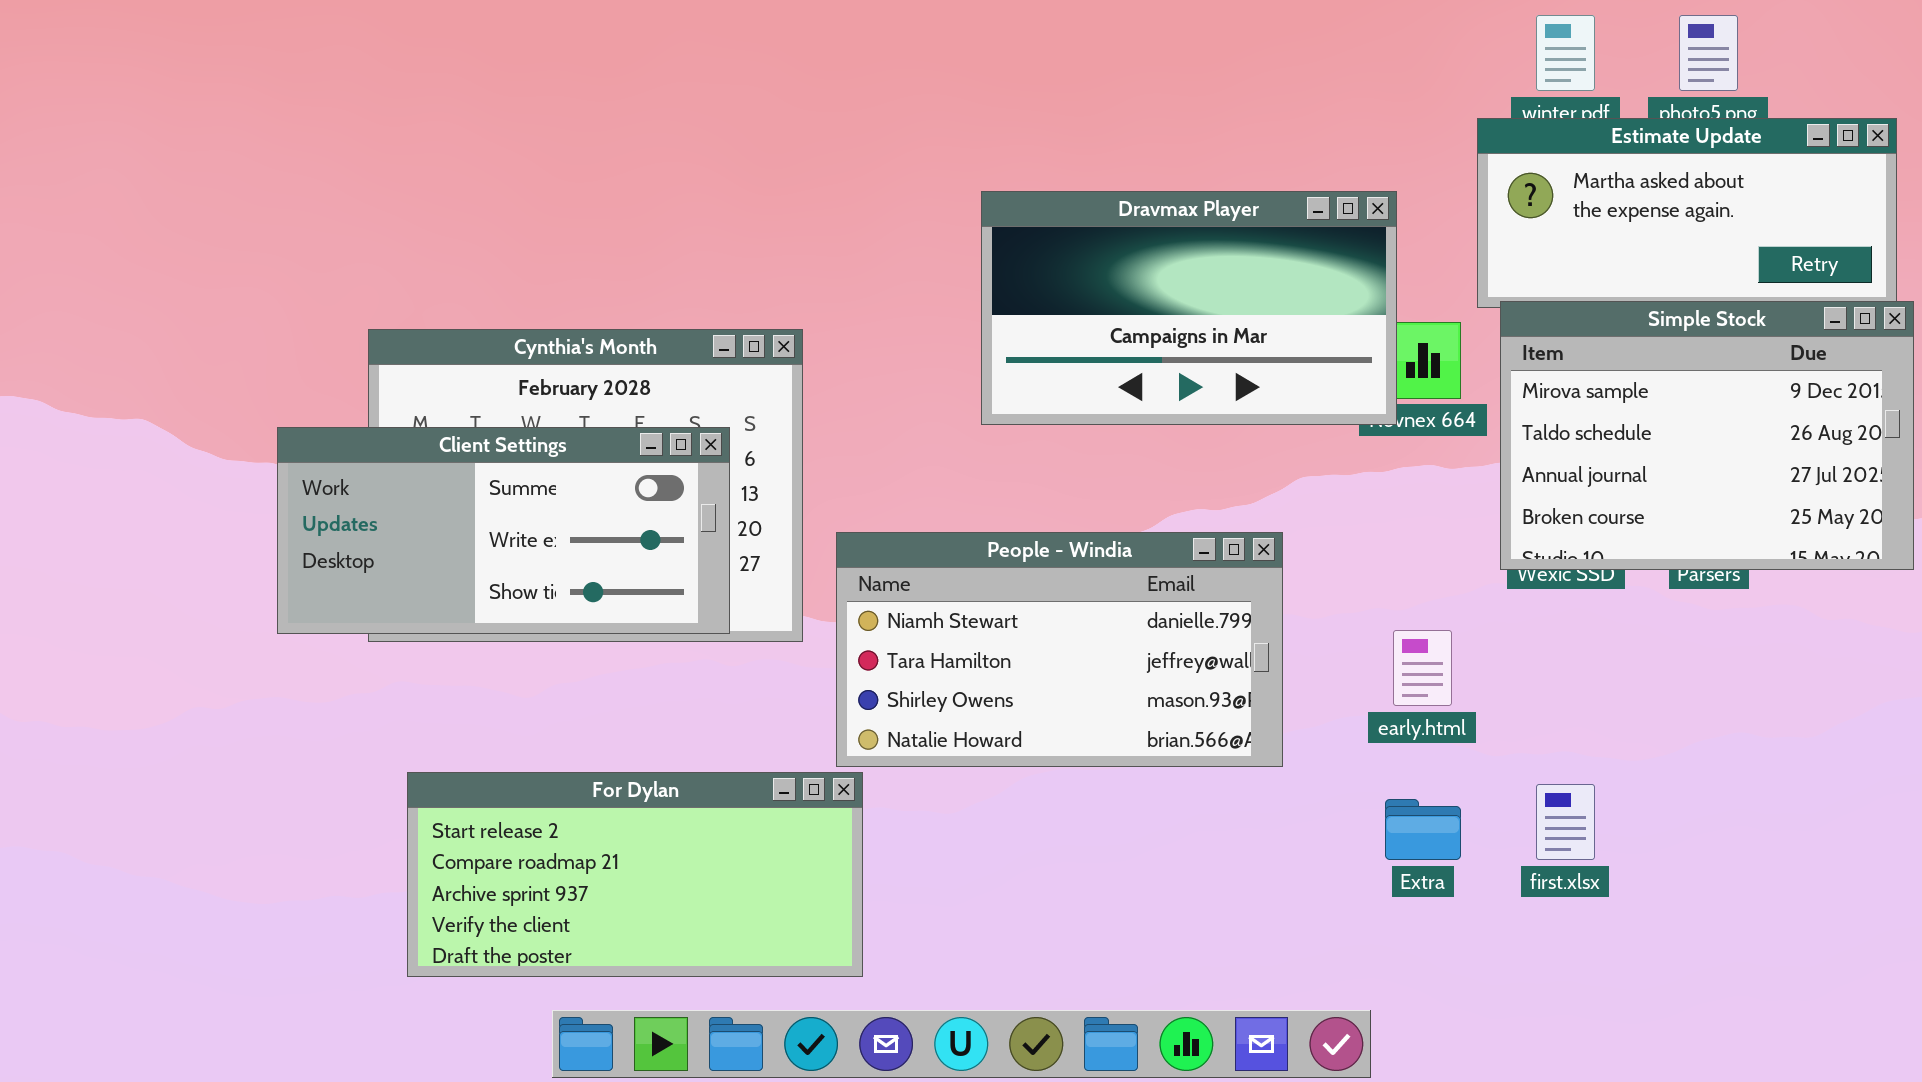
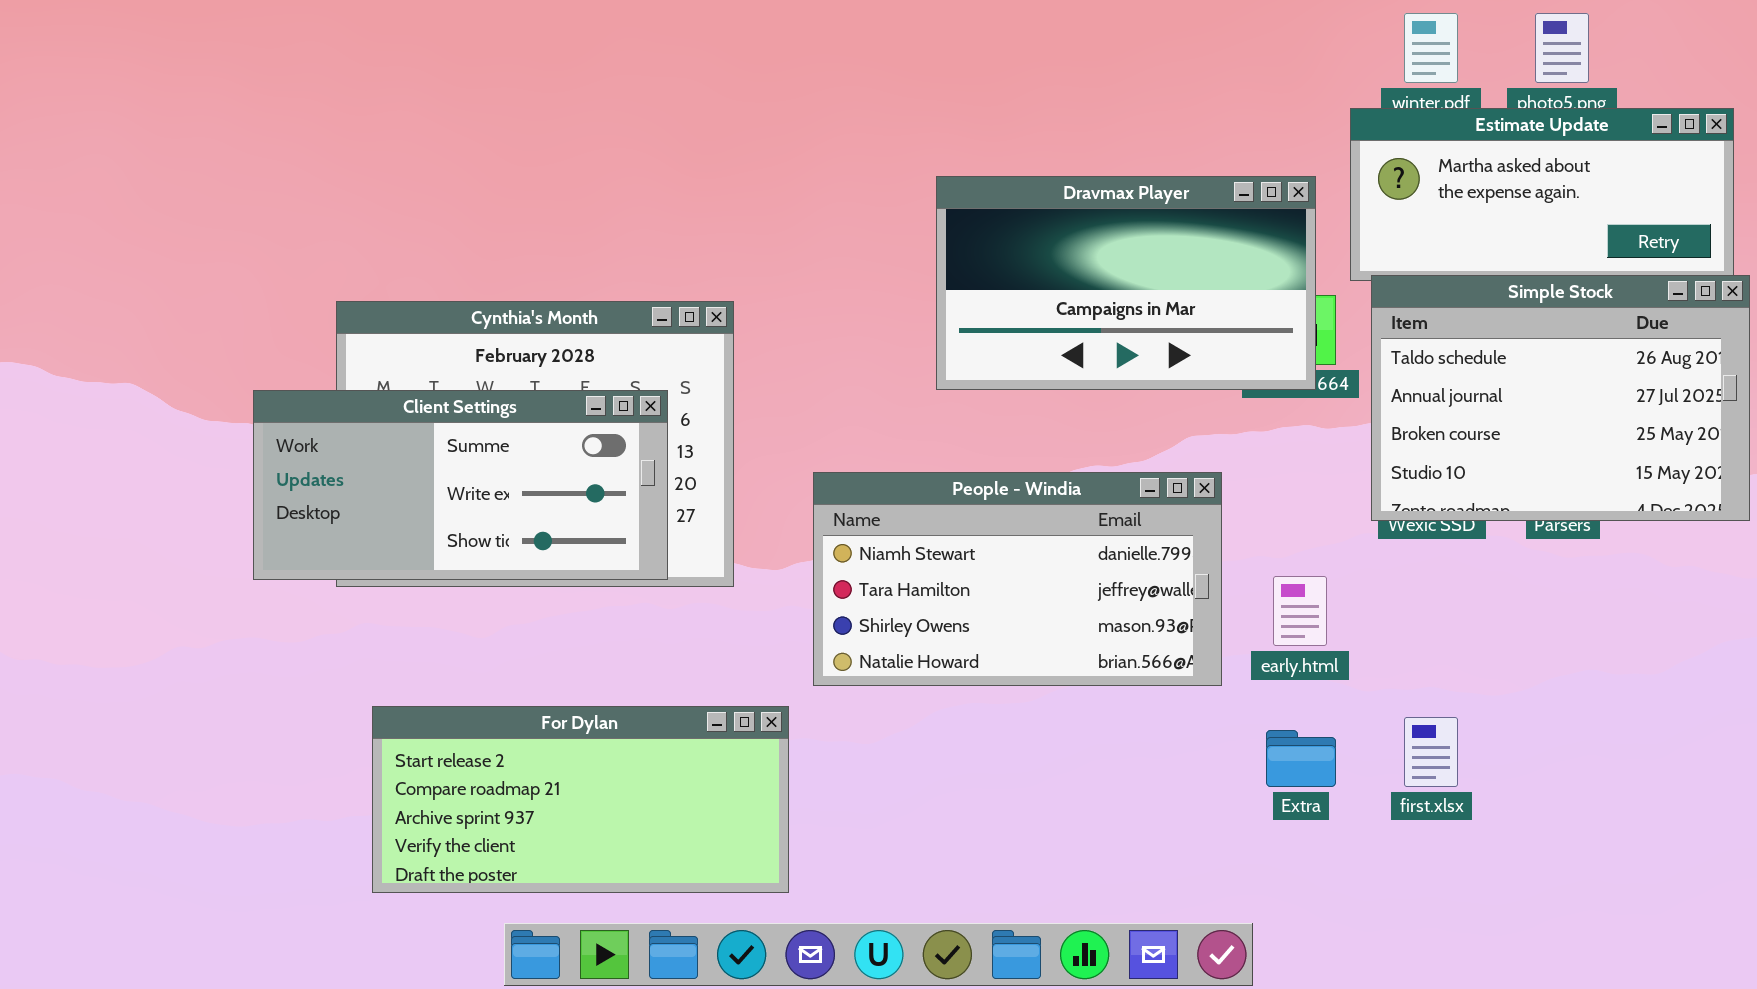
Dravmax Player: [981,191,1397,425] -> [936,176,1316,390], moved
Simple Stock: [1500,301,1914,570] -> [1371,275,1750,521], scrolled down 1 row
People - Windia: [836,532,1283,767] -> [813,472,1222,686], moved

